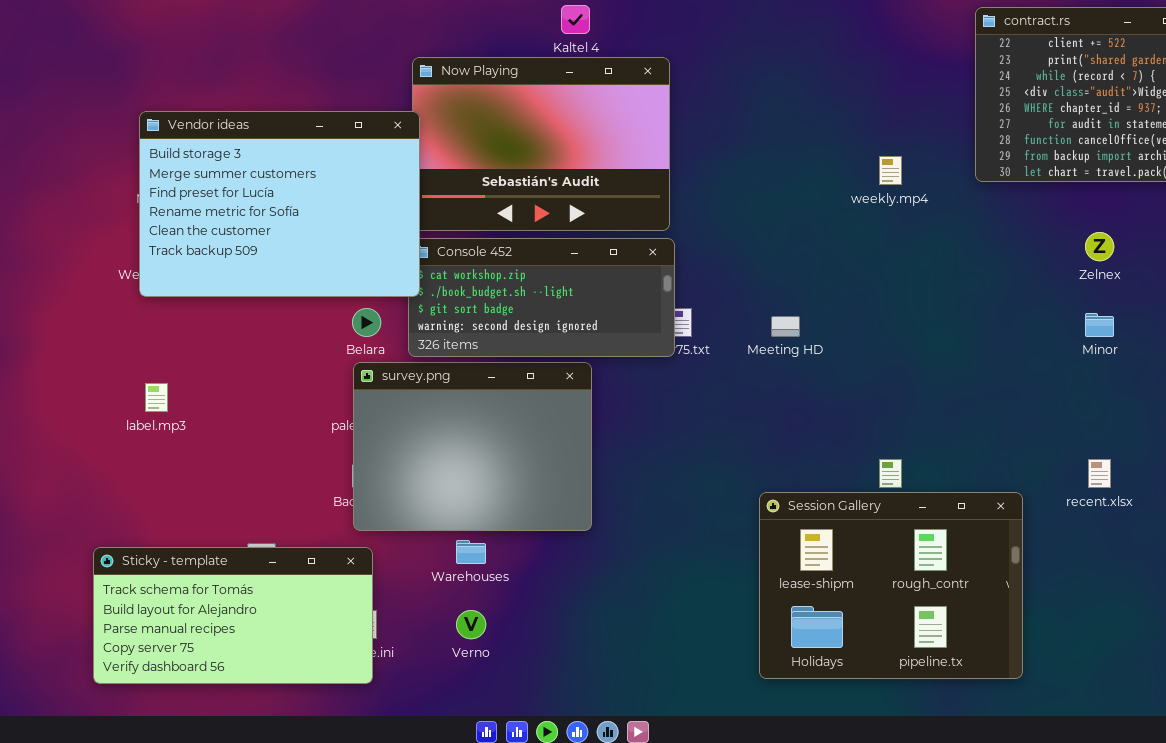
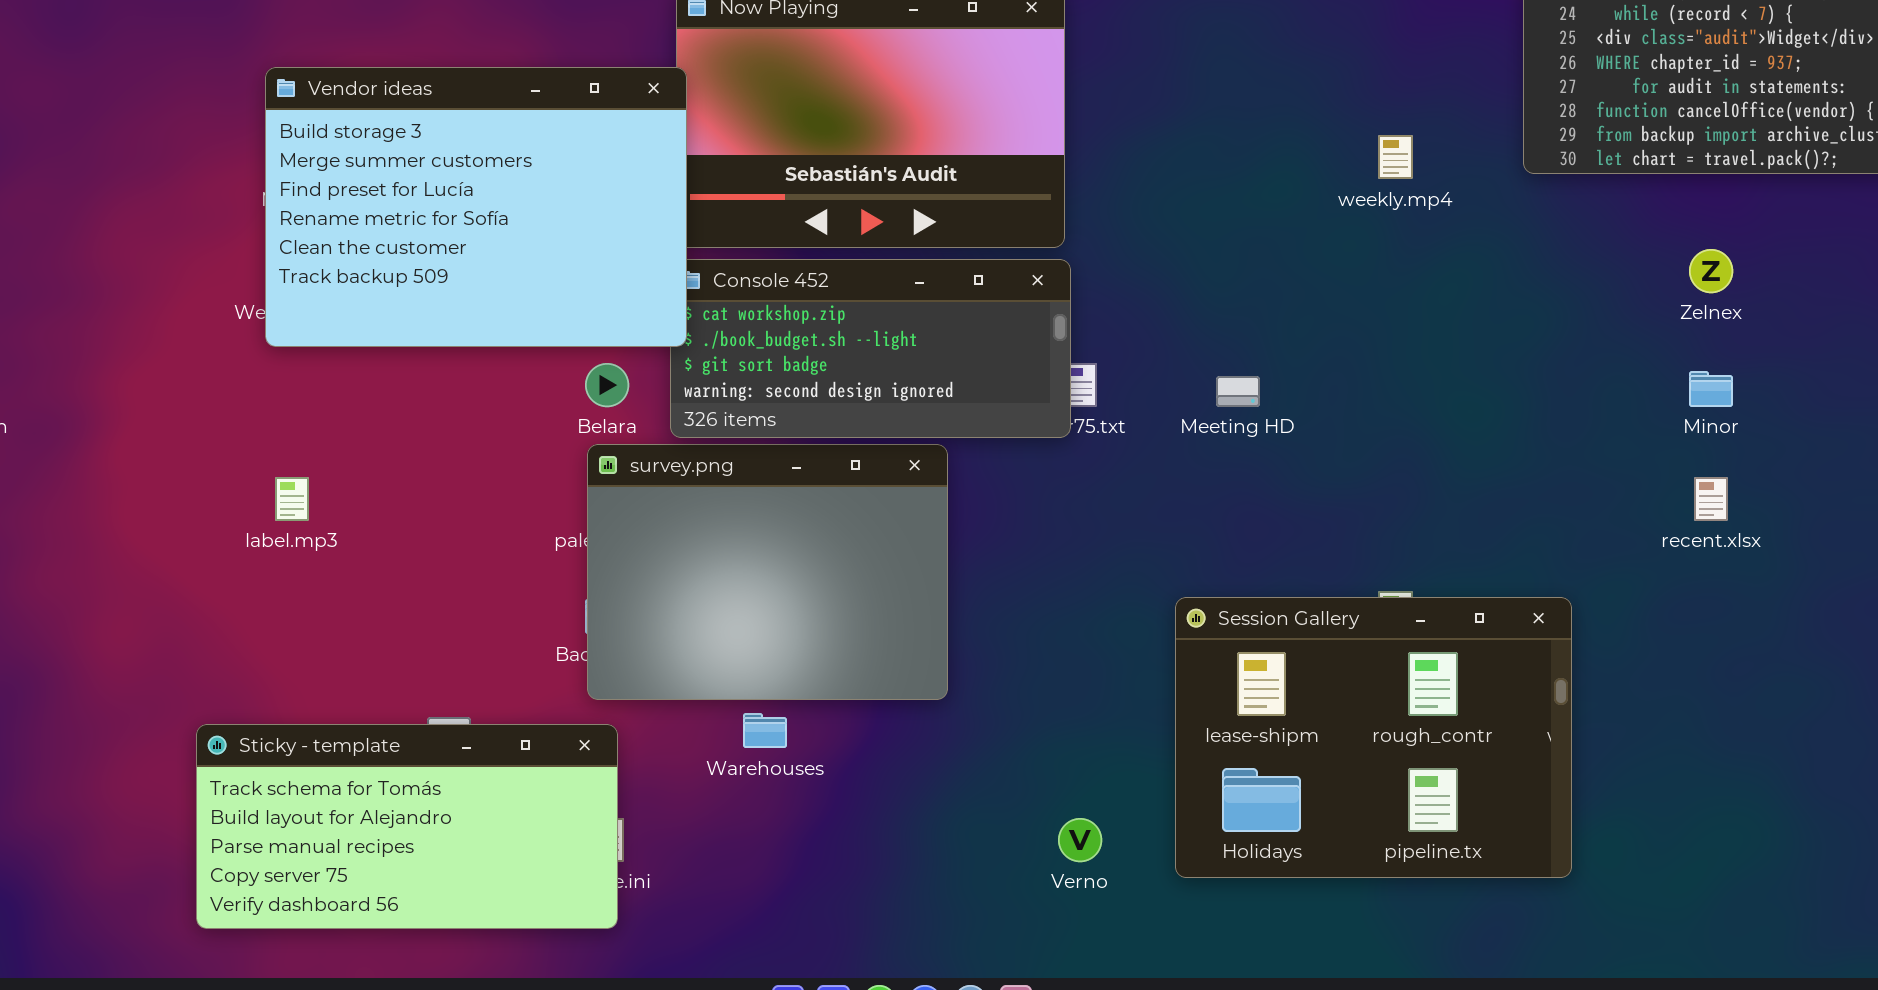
recent.xlsx: [1088,459,1111,488] -> [1694,477,1728,521], moved
Session Gallery: [759,492,1023,679] -> [1175,597,1572,878], moved
Verno: [456,610,486,639] -> [1058,818,1102,862], moved

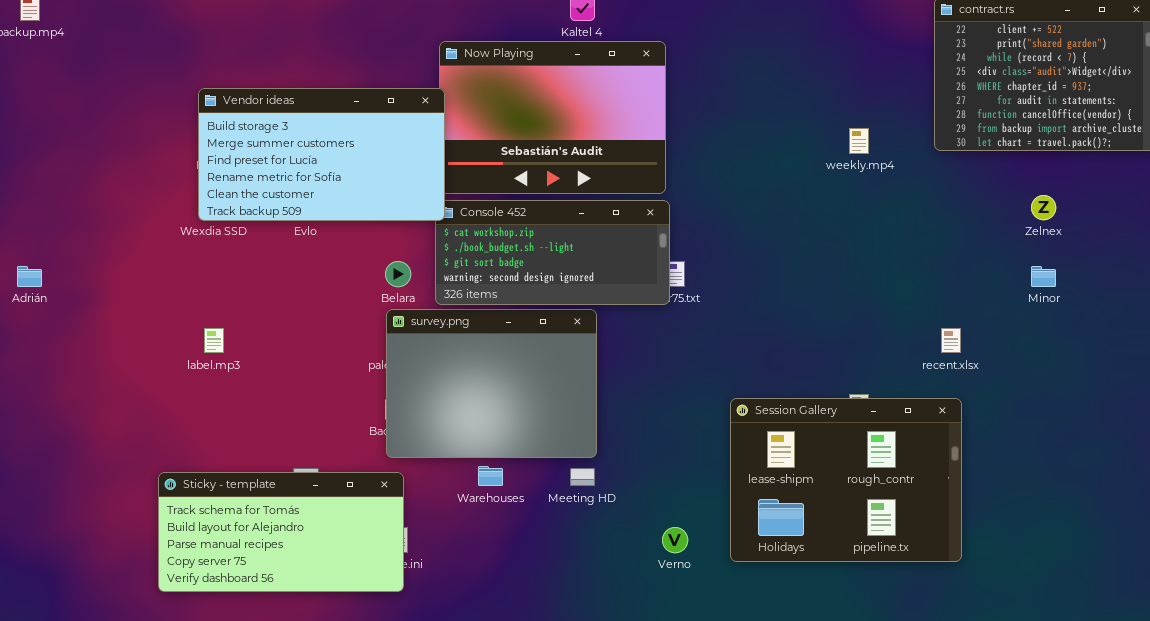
Vendor ideas: [265,67,687,347] -> [198,88,445,221], resized
Meeting HD: [1216,376,1260,407] -> [570,468,595,486], moved
recent.xlsx: [1694,477,1728,521] -> [941,328,961,353], moved

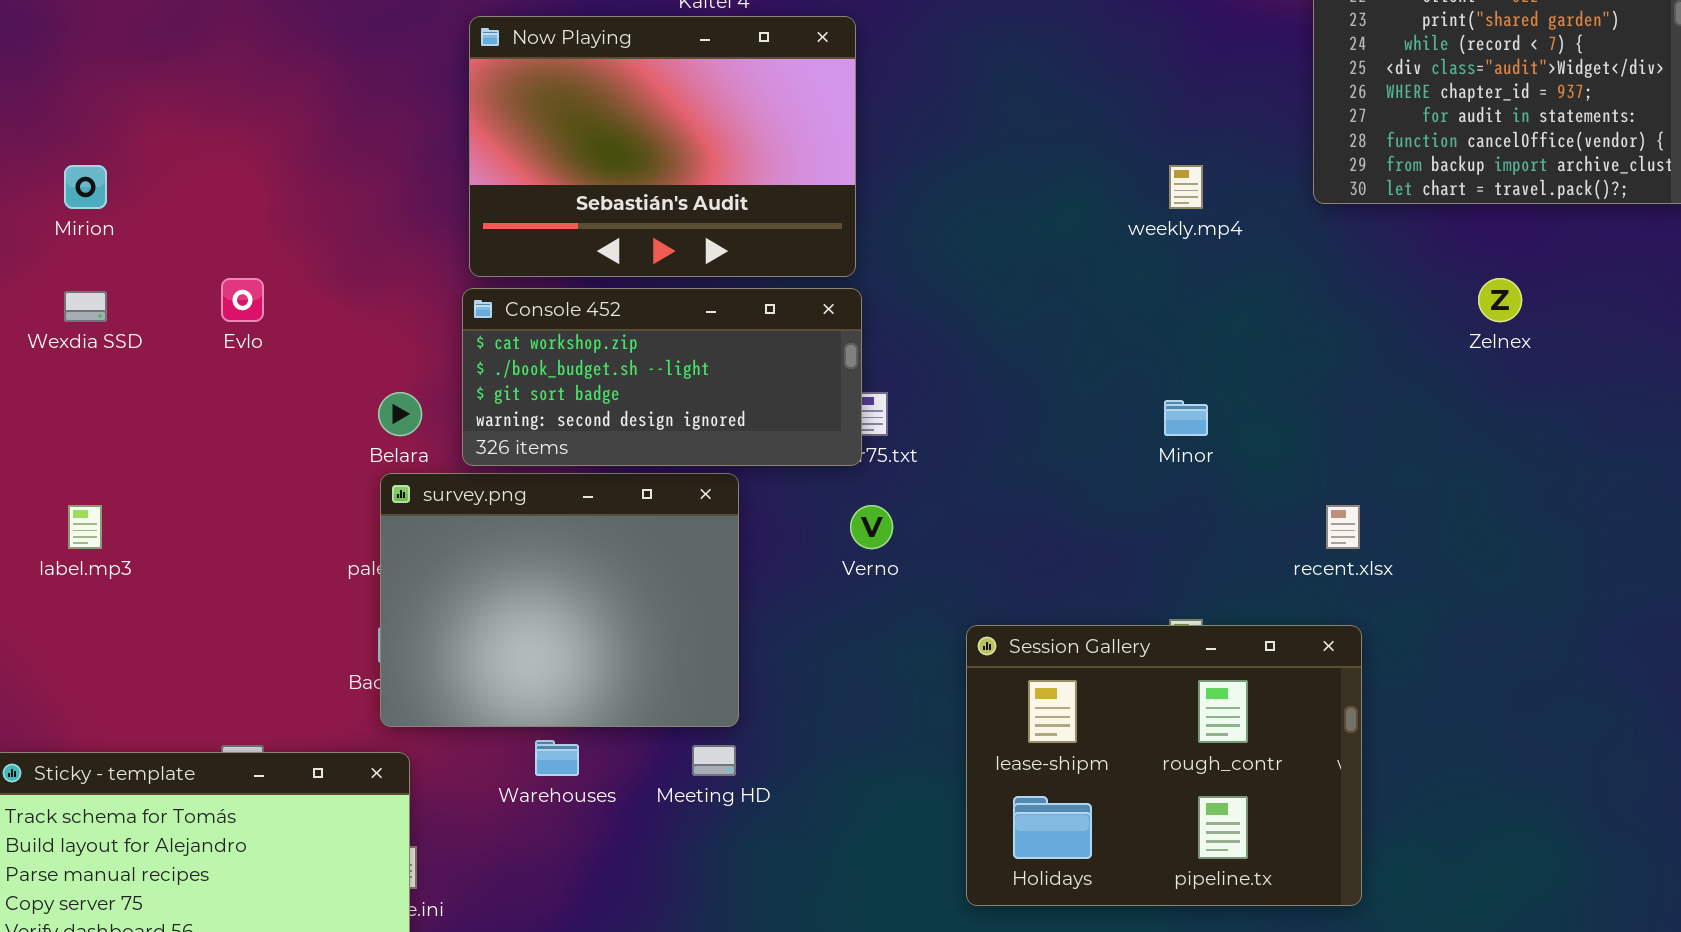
Vendor ideas: [198,88,445,221] -> none, closed
Minor: [1031,266,1056,287] -> [1164,400,1208,436], moved
Verno: [662,527,688,553] -> [850,505,893,549], moved

